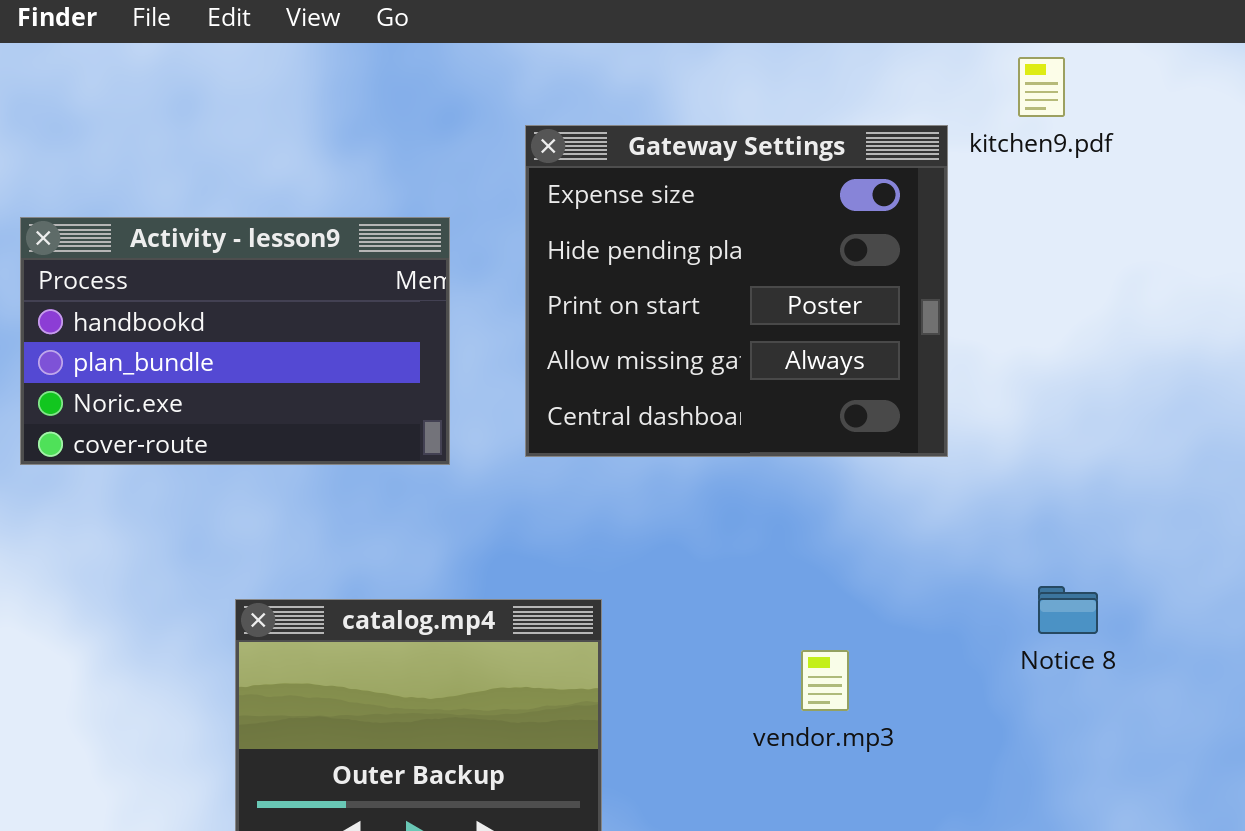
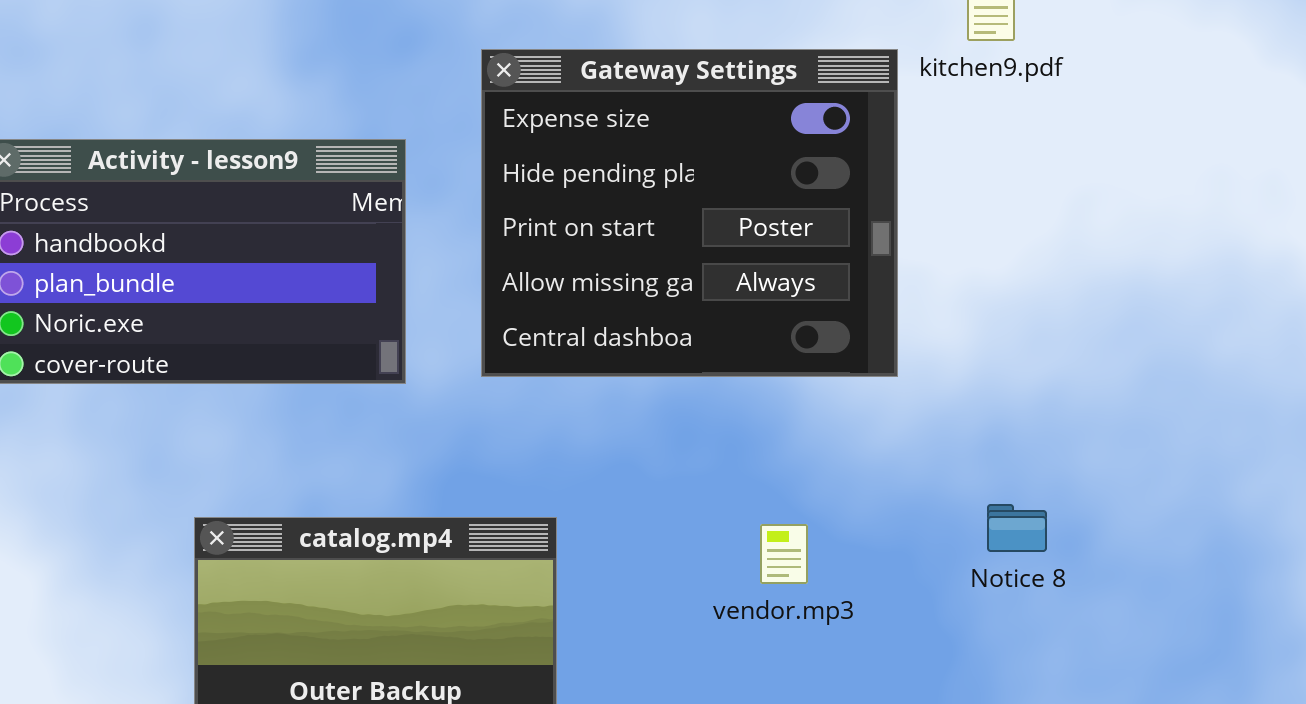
vendor.mp3: [801,650,849,711] -> [760,524,808,584], moved

